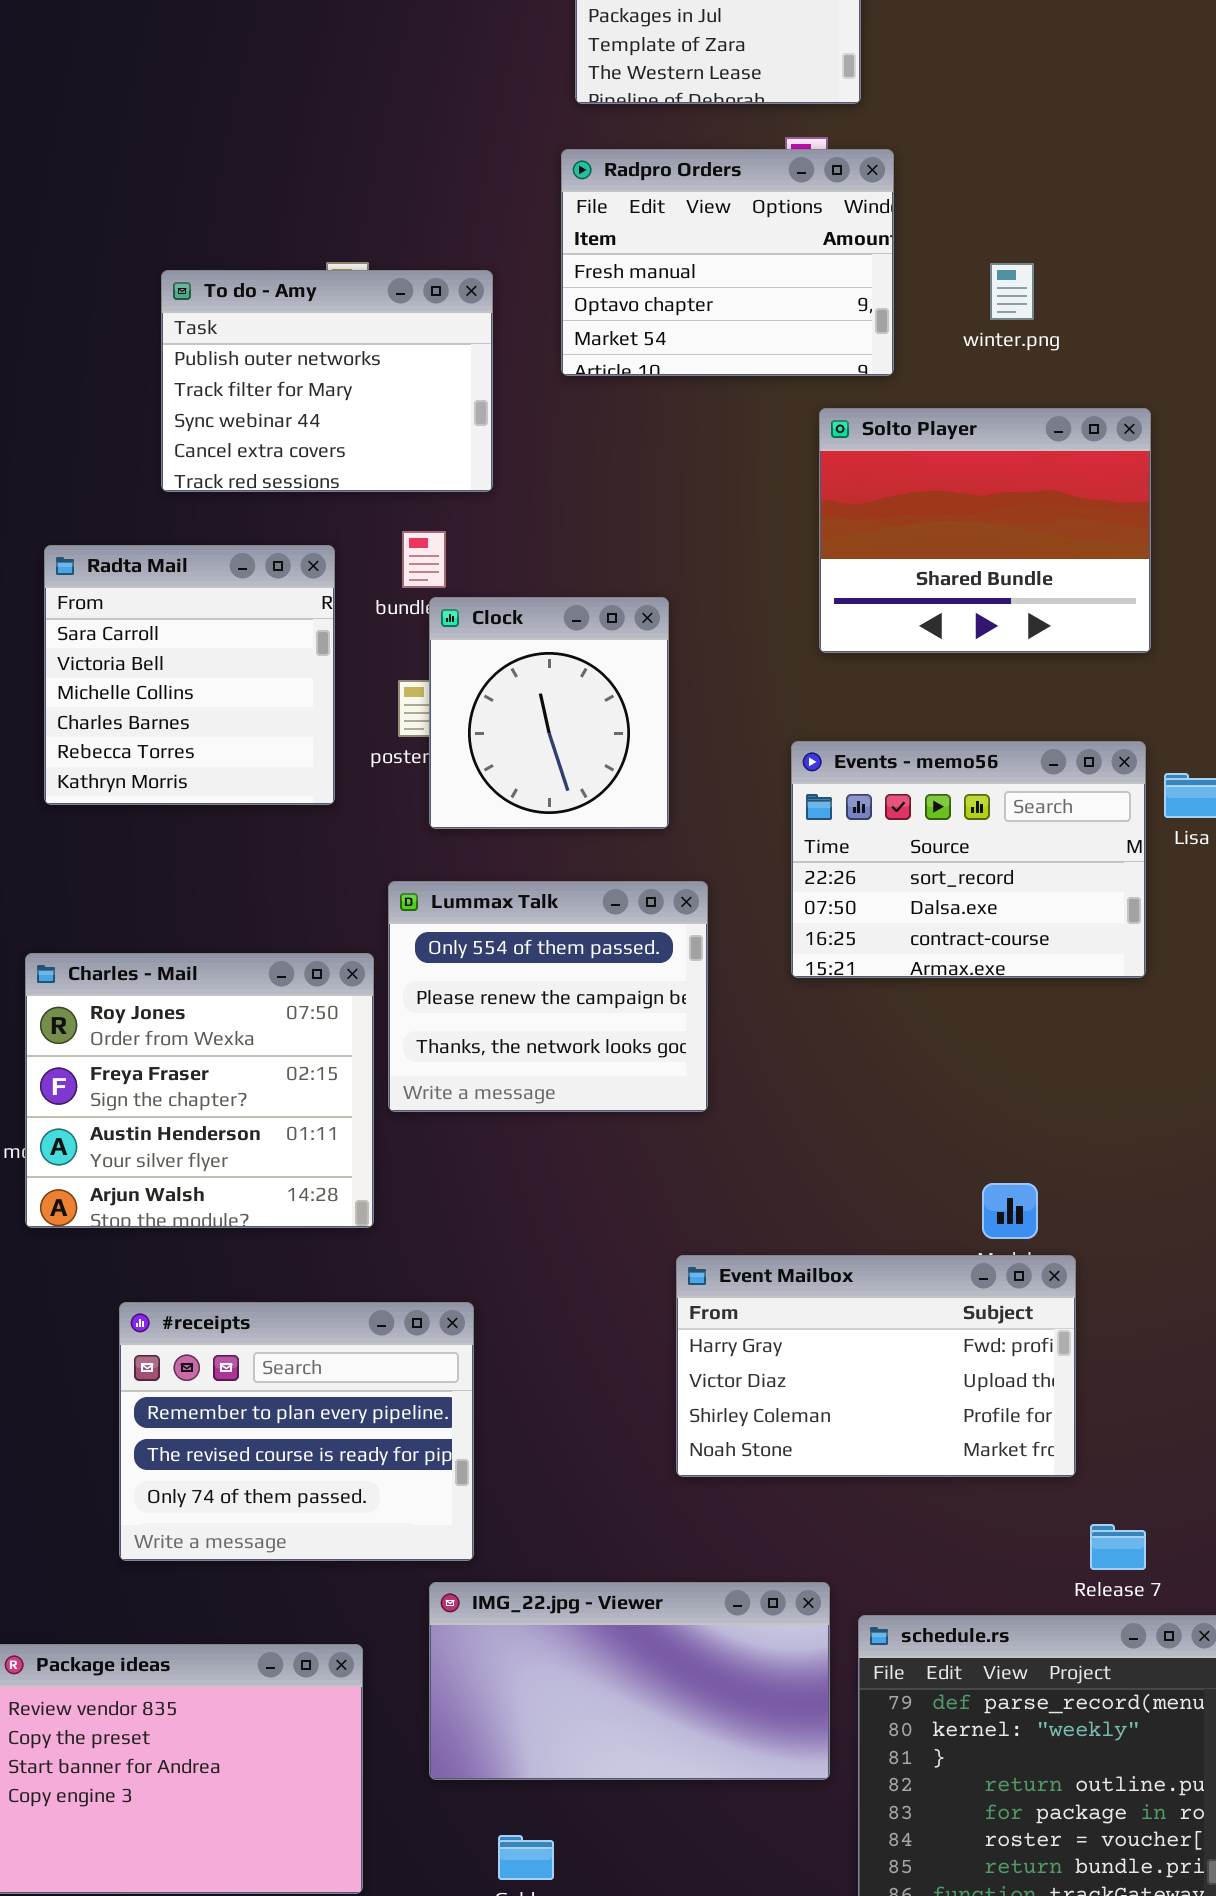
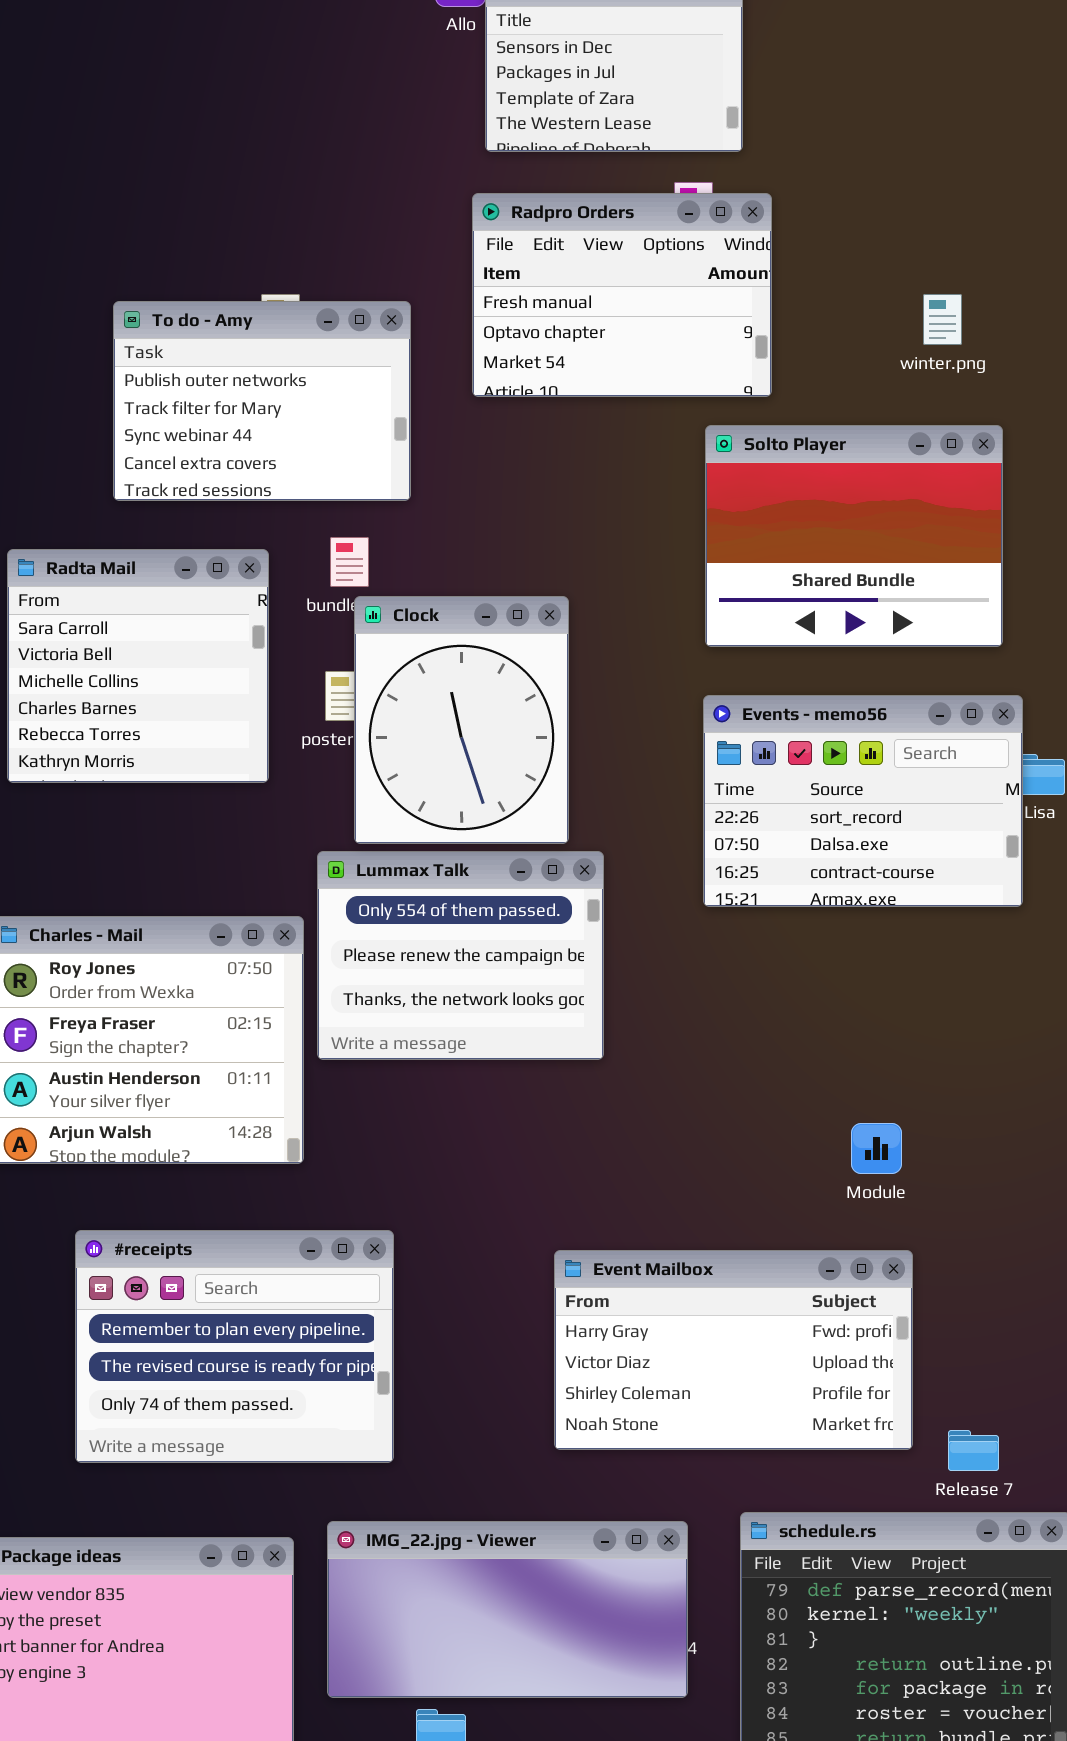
winter.png: [990,263,1034,320] -> [923,294,962,345], moved
Clock: [429,597,669,829] -> [354,596,569,844], resized
Events - memo56: [791,741,1146,978] -> [703,695,1023,907], moved
Event Mailbox: [676,1255,1076,1477] -> [554,1250,913,1450], moved
IMG_22.jpg - Viewer: [429,1582,830,1780] -> [327,1521,688,1698], moved

